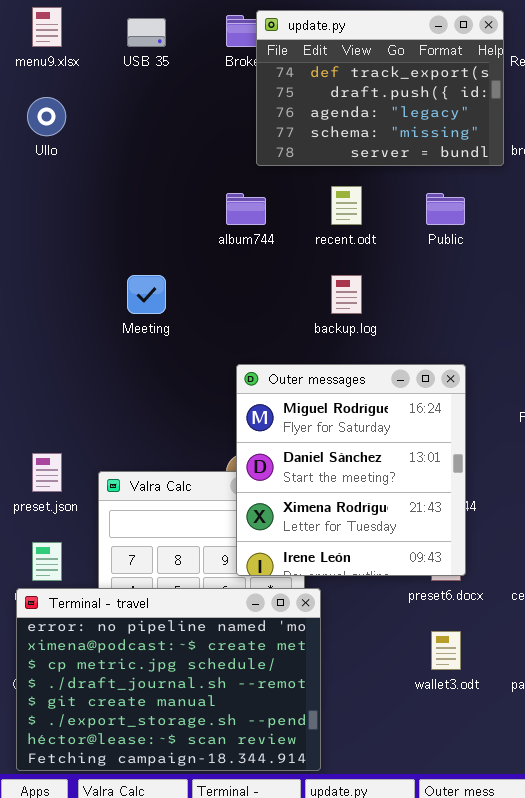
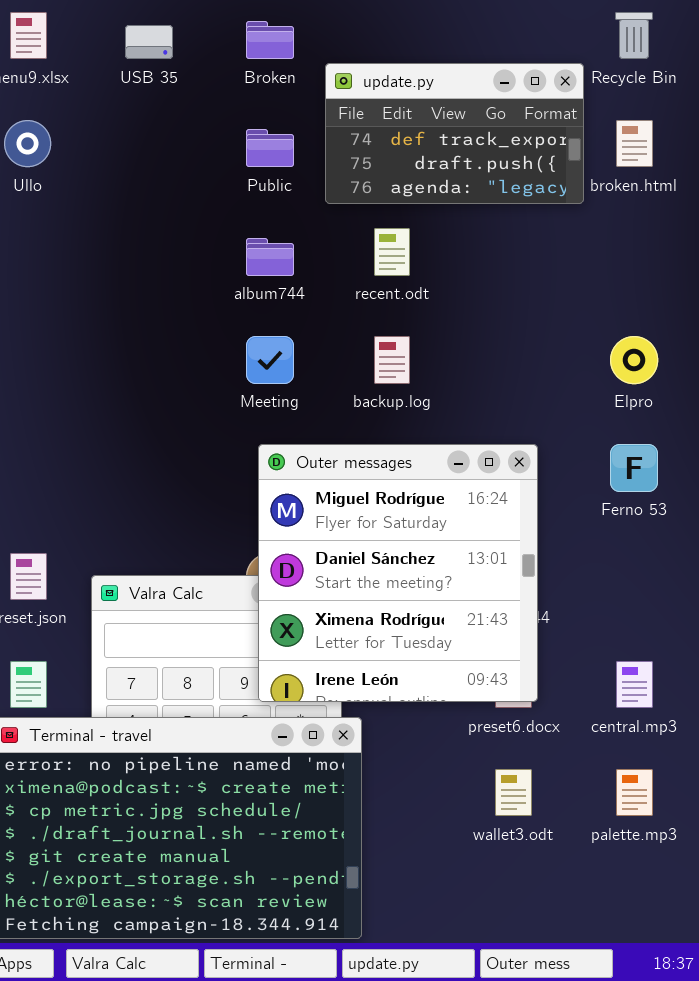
update.py: [256,10,504,166] -> [325,63,584,204], resized
Public: [426,193,465,225] -> [246,129,294,167], moved
Meeting: [127,275,166,314] -> [246,336,294,384], moved

